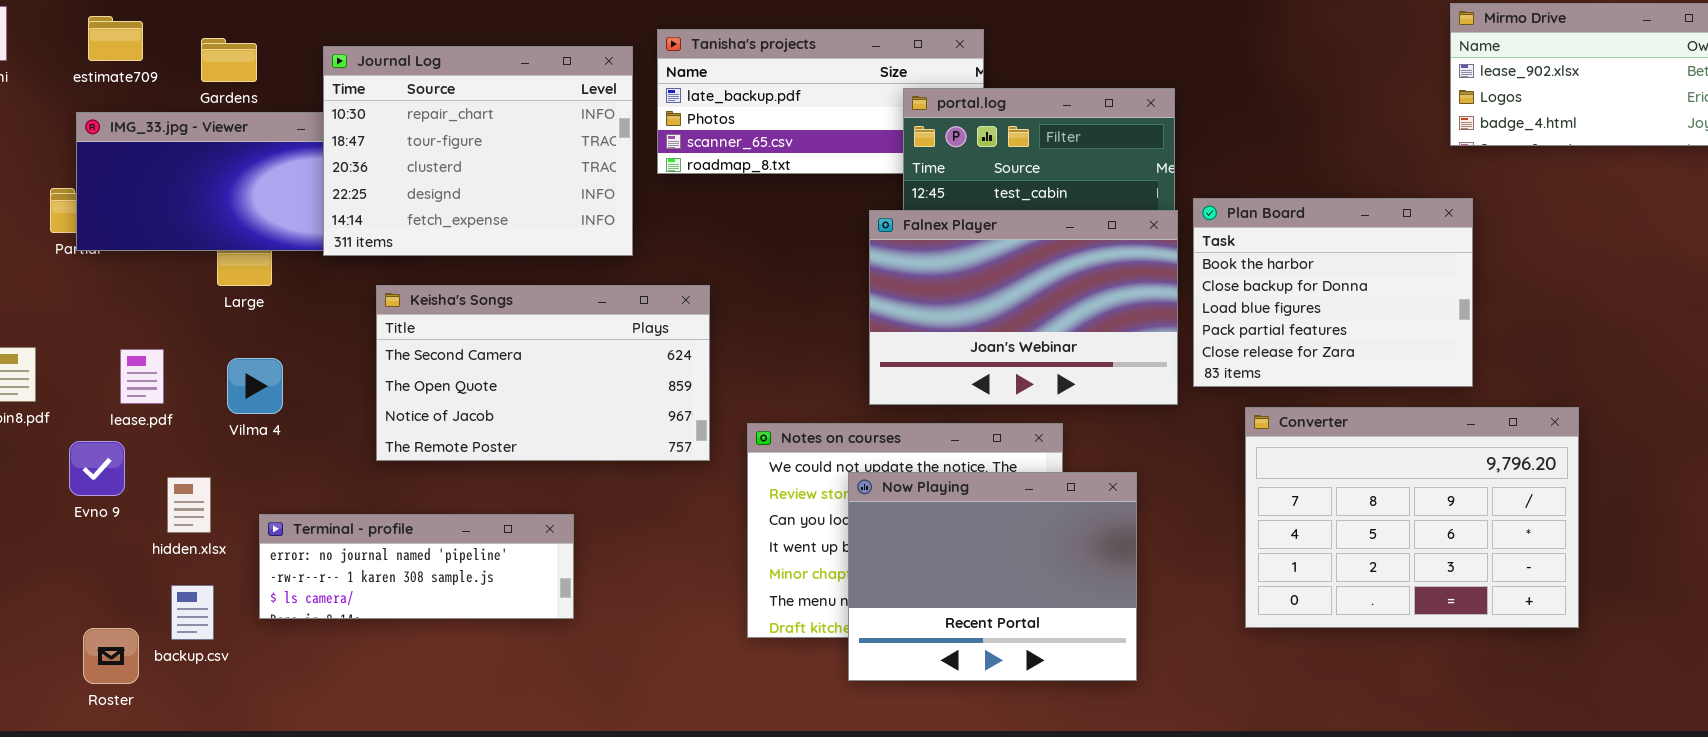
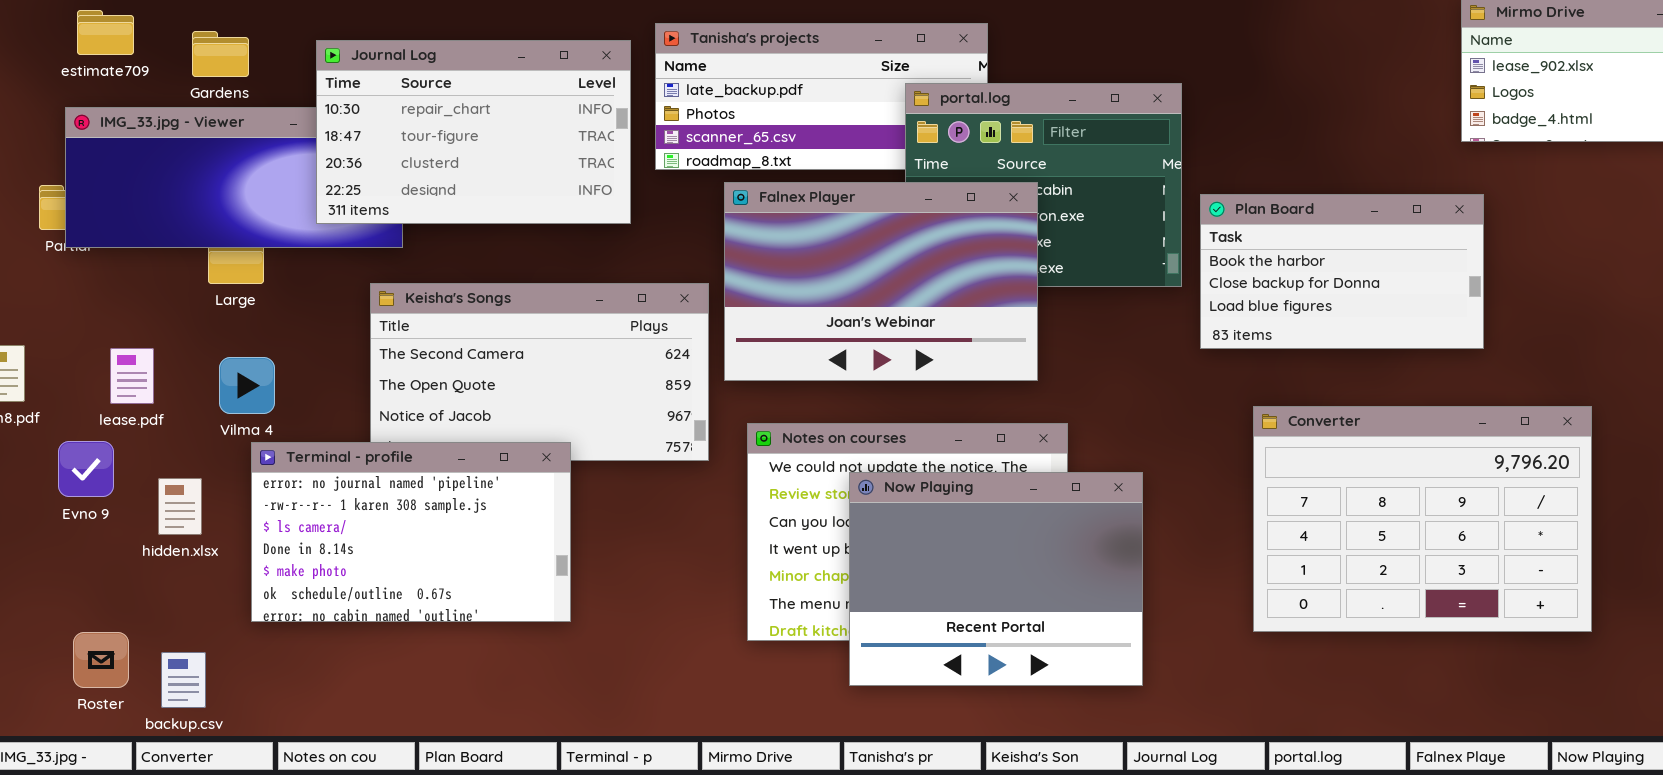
Journal Log: [323,46,633,256] -> [316,40,631,224], resized
Plan Board: [1193,198,1473,387] -> [1200,194,1484,349], resized
Falnex Player: [869,210,1178,405] -> [724,182,1038,381], moved
Terminal - profile: [259,514,574,619] -> [251,442,571,622], resized
backup.csv: [171,585,214,640] -> [161,652,206,708], moved

